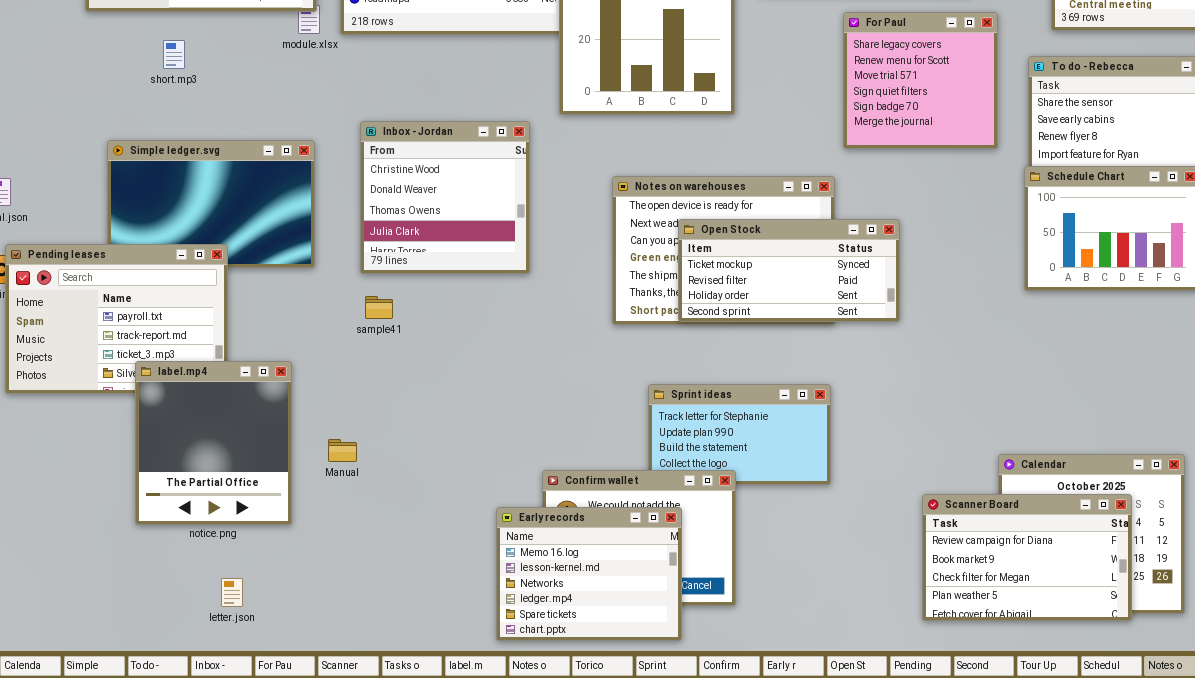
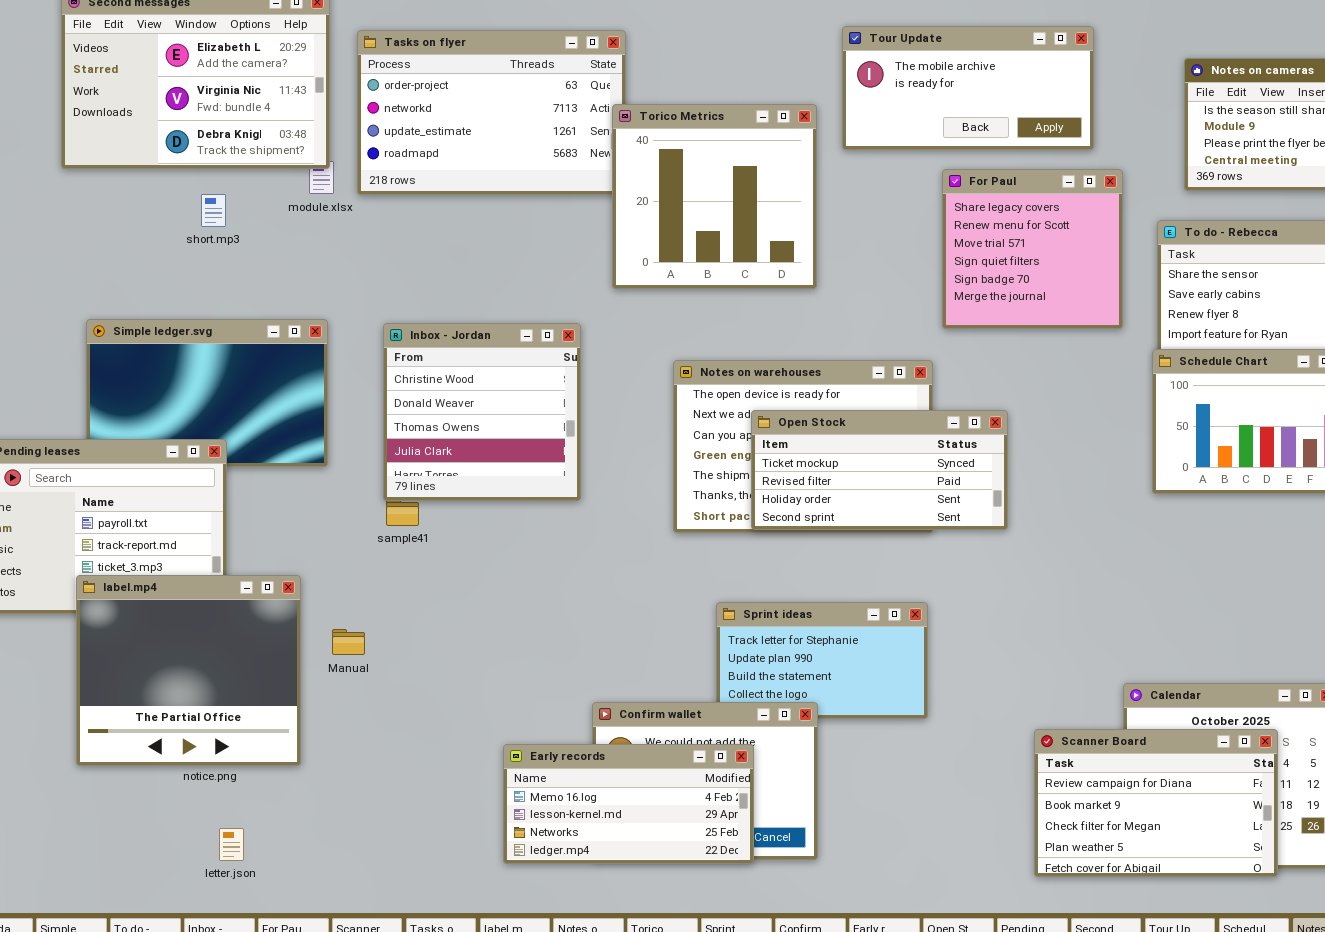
short.mp3: [163,40,185,69] -> [201,194,226,227], moved
Inbox - Jordan: [360,121,530,274] -> [383,323,581,501], moved
label.mp4: [135,361,292,525] -> [76,575,301,766], resized
Manual: [328,439,357,462] -> [332,629,365,655], moved
Early records: [496,507,682,641] -> [503,744,754,864], resized

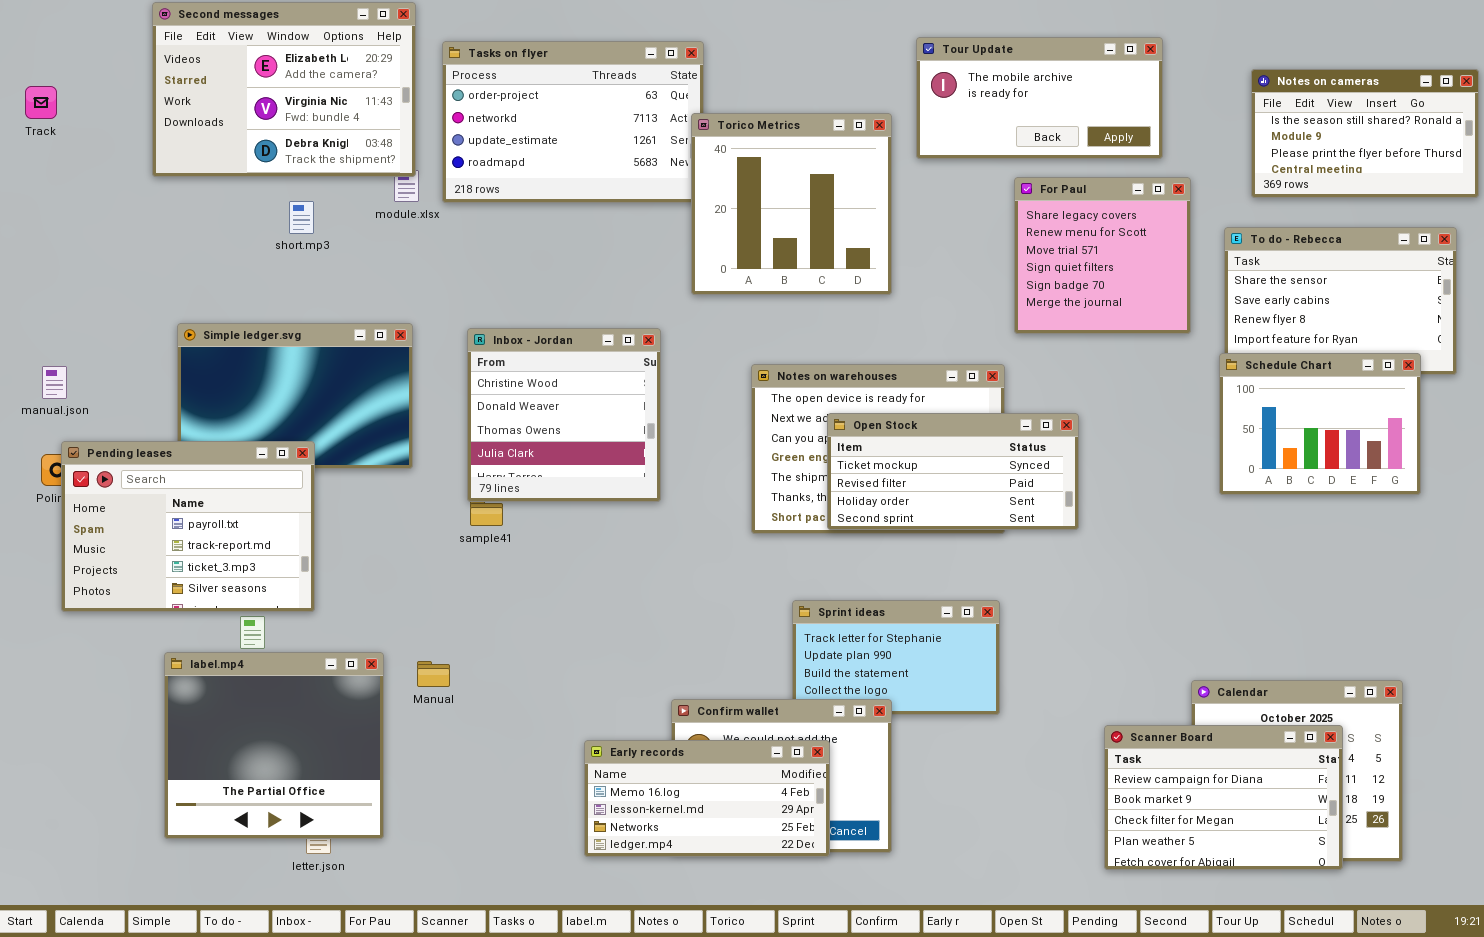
label.mp4: [76,575,301,766] -> [164,652,384,839], moved
Manual: [332,629,365,655] -> [417,661,450,687], moved

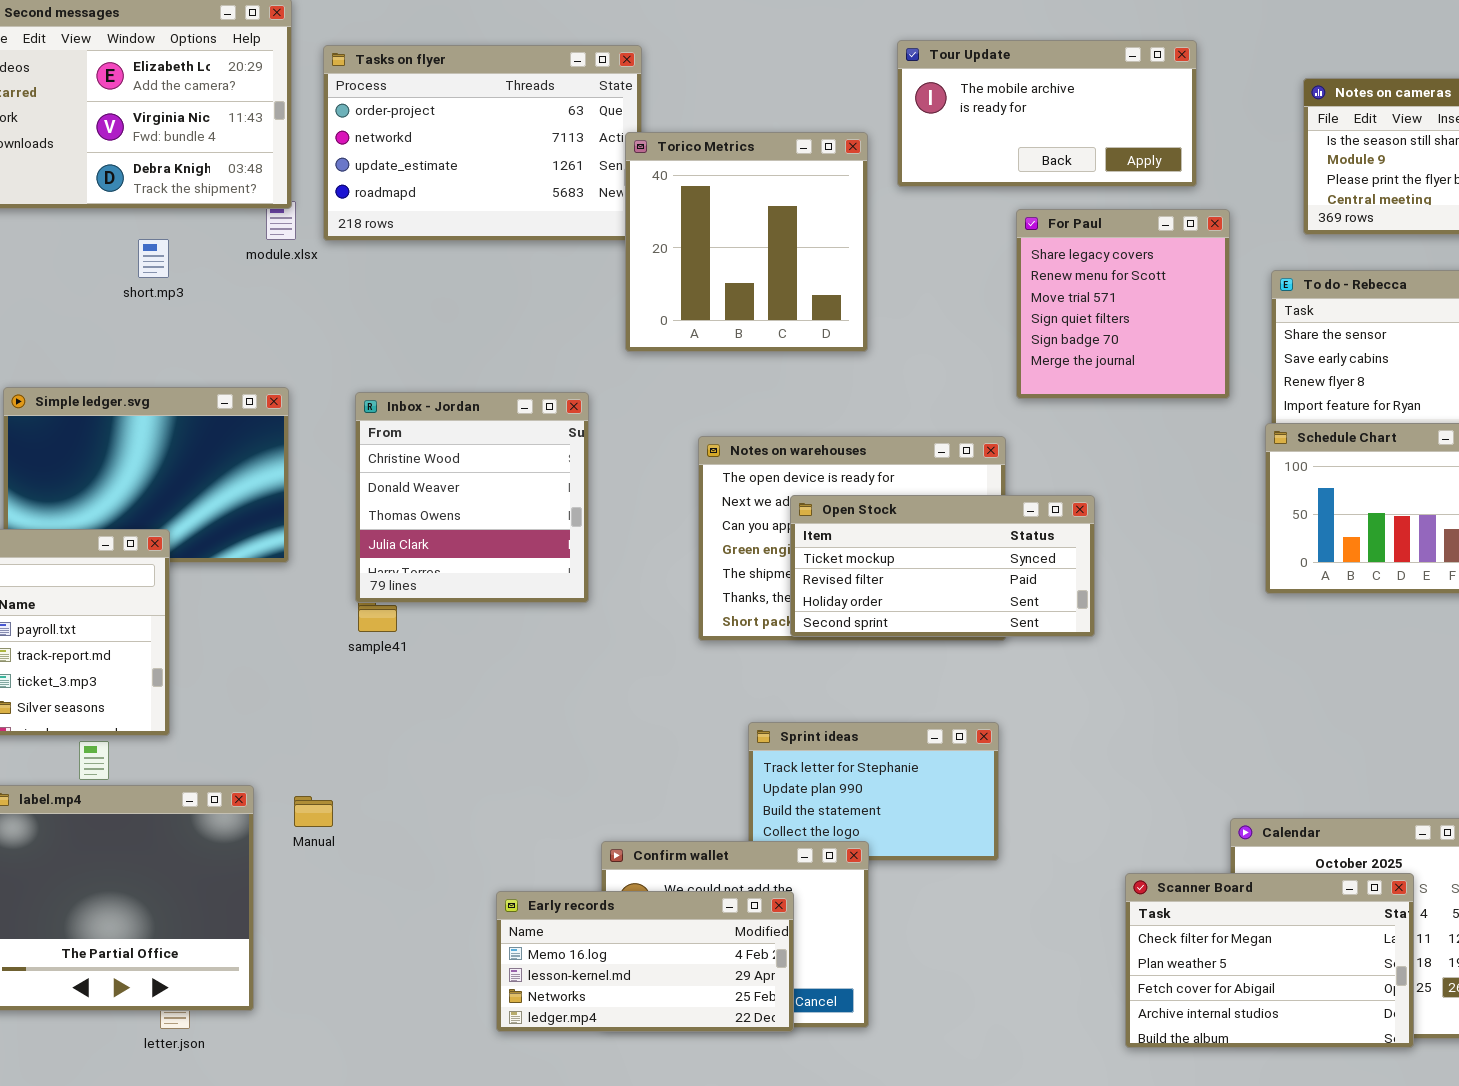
Scanner Board: [1104,725,1343,870] -> [1125,873,1414,1048], scrolled down 2 rows

